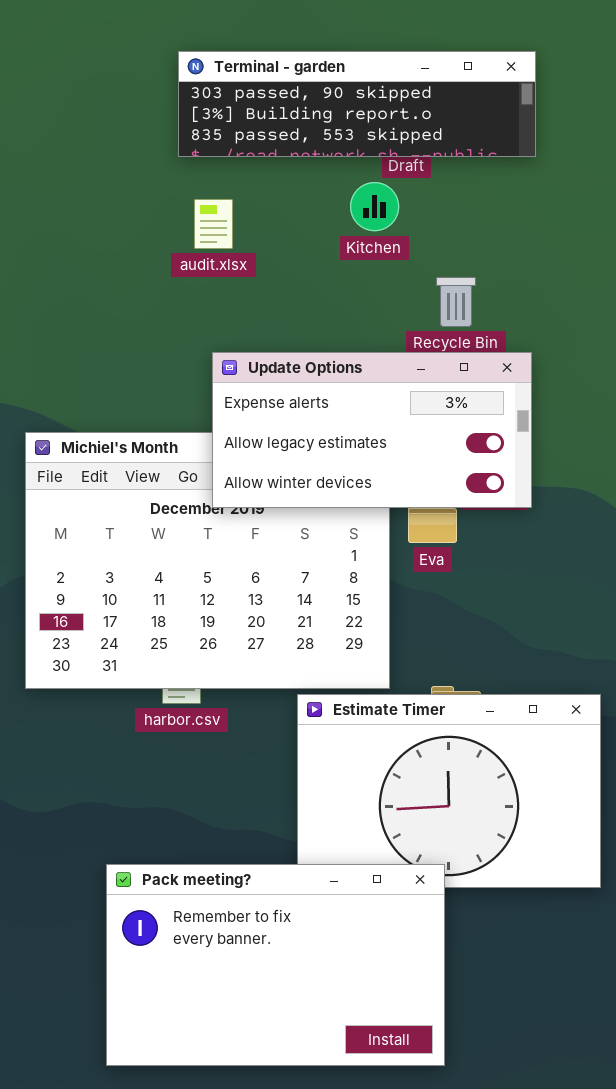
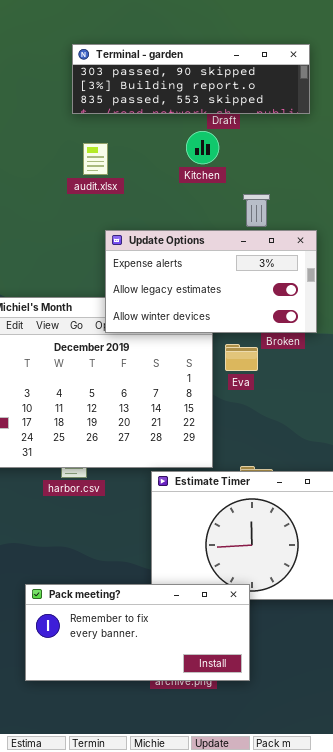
Update Options: [212,352,532,508] -> [105,230,317,333], moved
Pack meeting?: [106,864,445,1066] -> [25,584,250,681], resized

